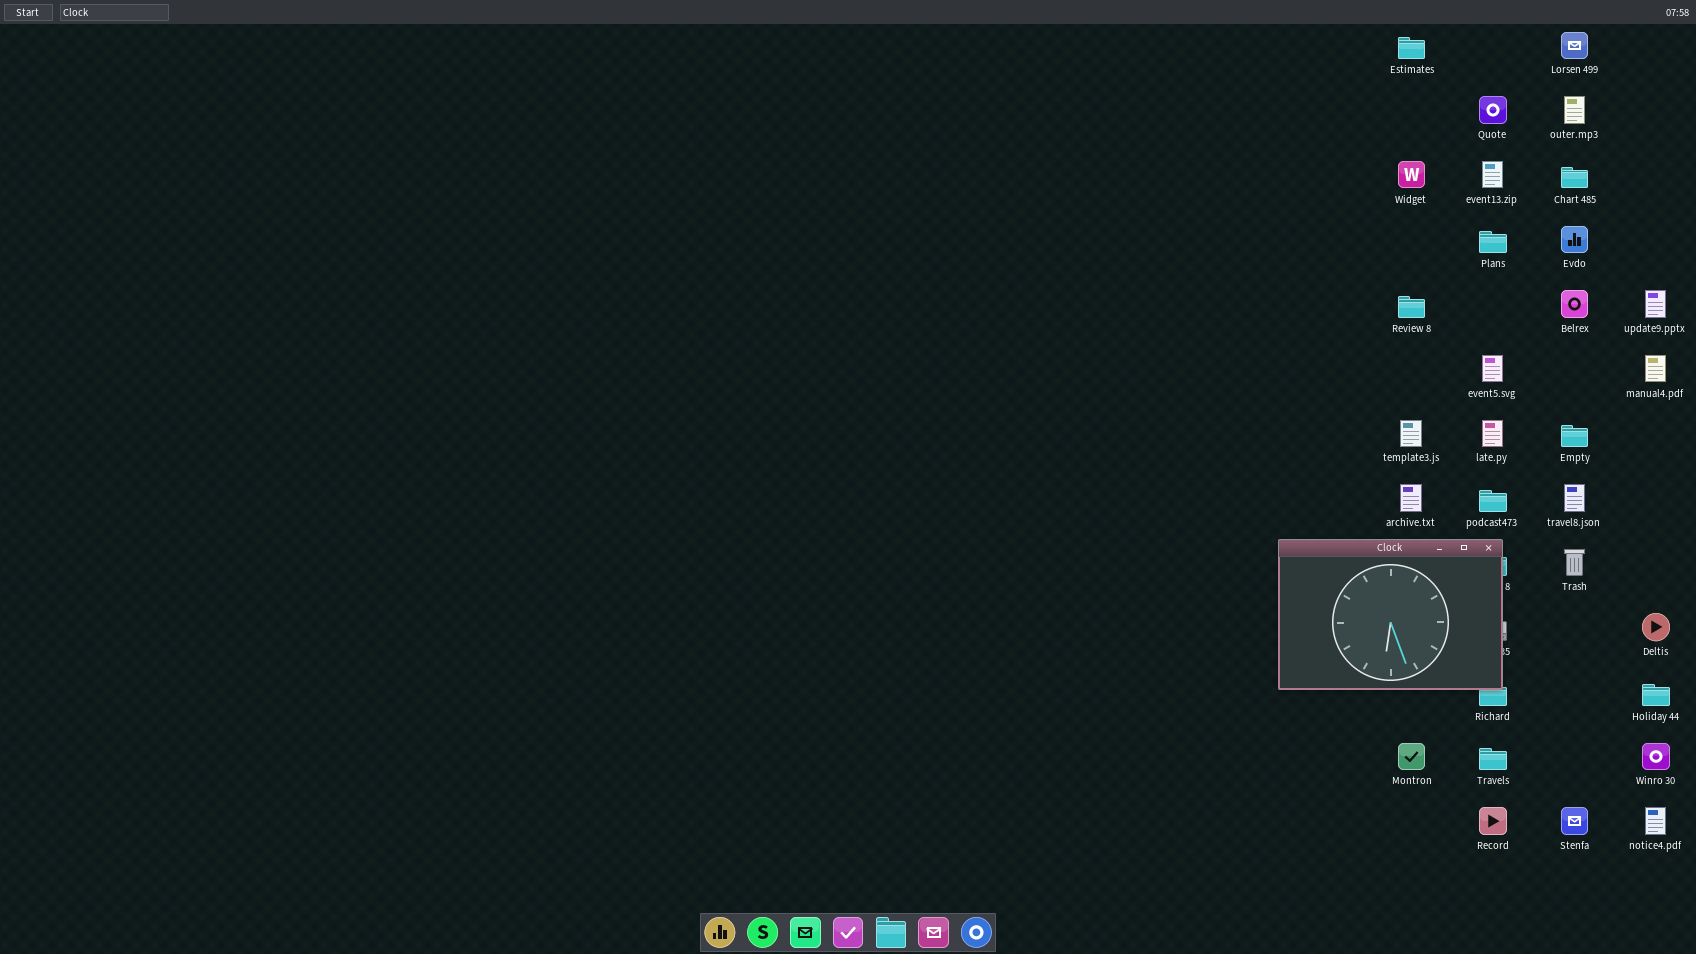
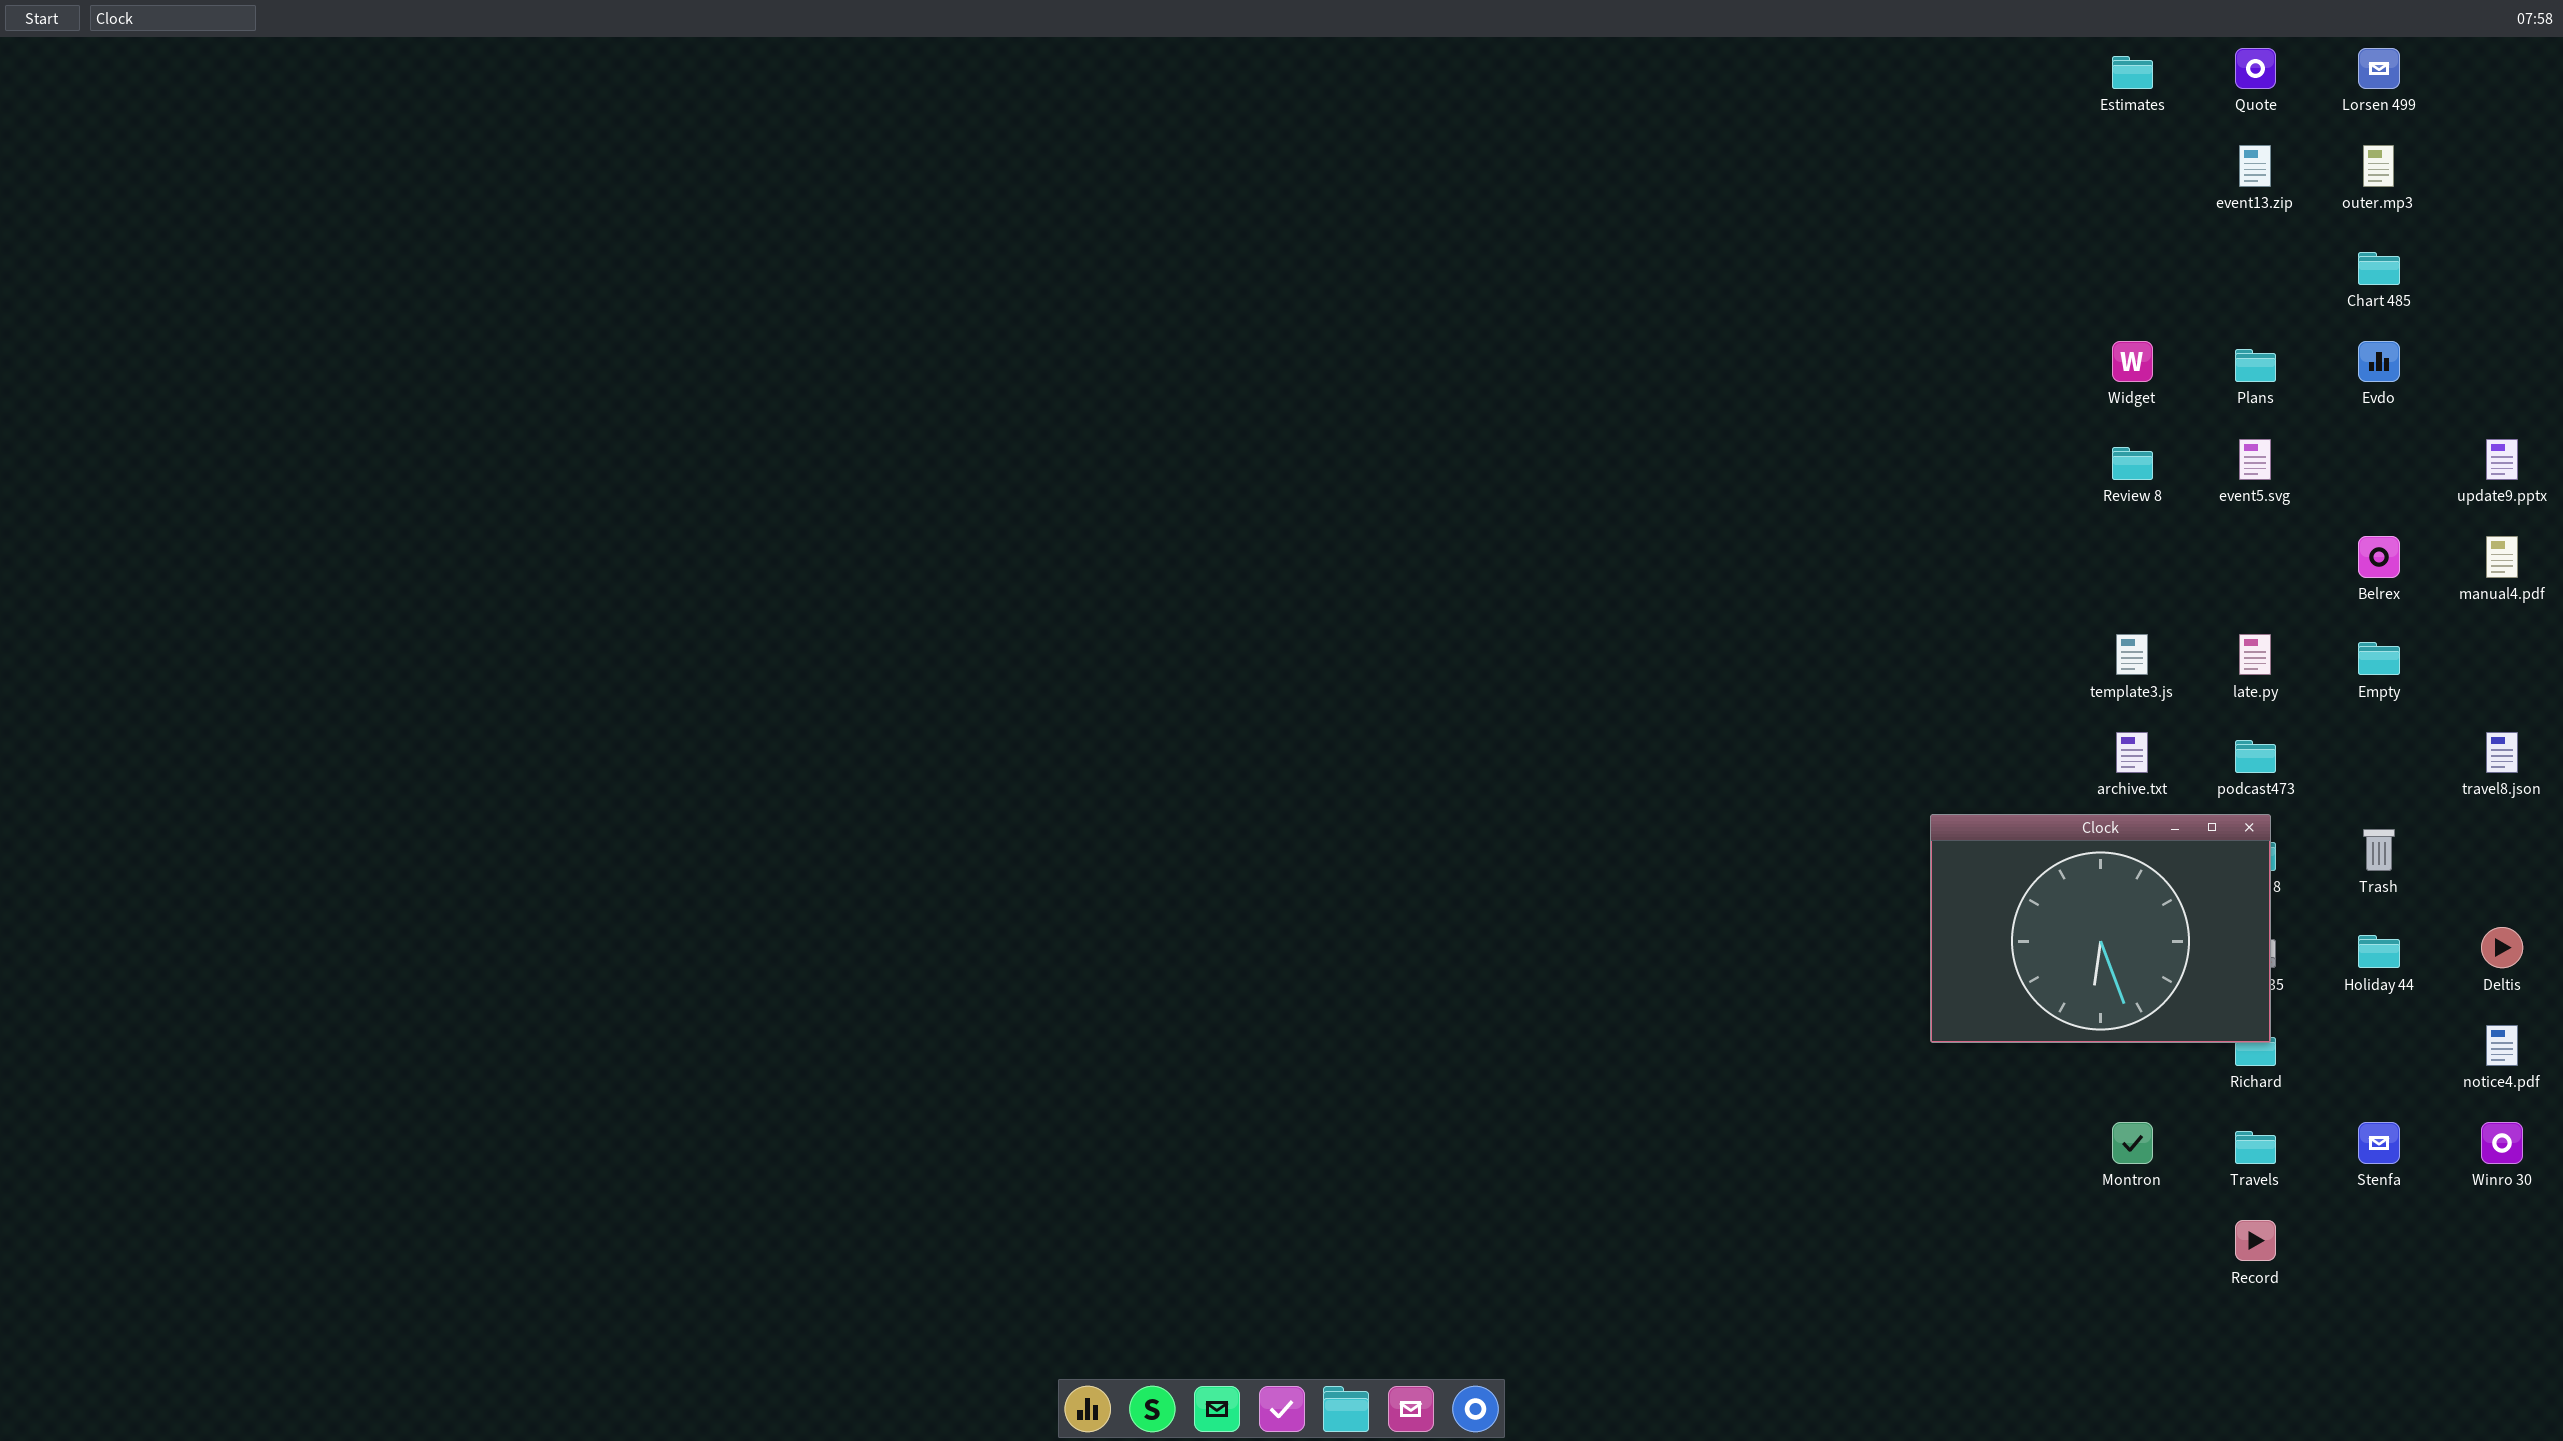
Quote: [1479,96,1507,124] -> [2235,48,2276,89], moved
Widget: [1398,161,1425,188] -> [2112,341,2153,382], moved
event13.zip: [1482,161,1503,188] -> [2239,145,2271,187], moved
Belrex: [1561,290,1588,318] -> [2358,536,2400,578], moved
event5.svg: [1482,355,1503,382] -> [2239,439,2271,480], moved
travel8.json: [1564,484,1585,512] -> [2486,732,2518,773], moved
Holiday 44: [1642,684,1670,706] -> [2358,935,2400,968], moved
Stenfa: [1561,807,1588,835] -> [2358,1122,2400,1164], moved
notice4.pdf: [1645,807,1666,835] -> [2486,1025,2518,1066], moved

